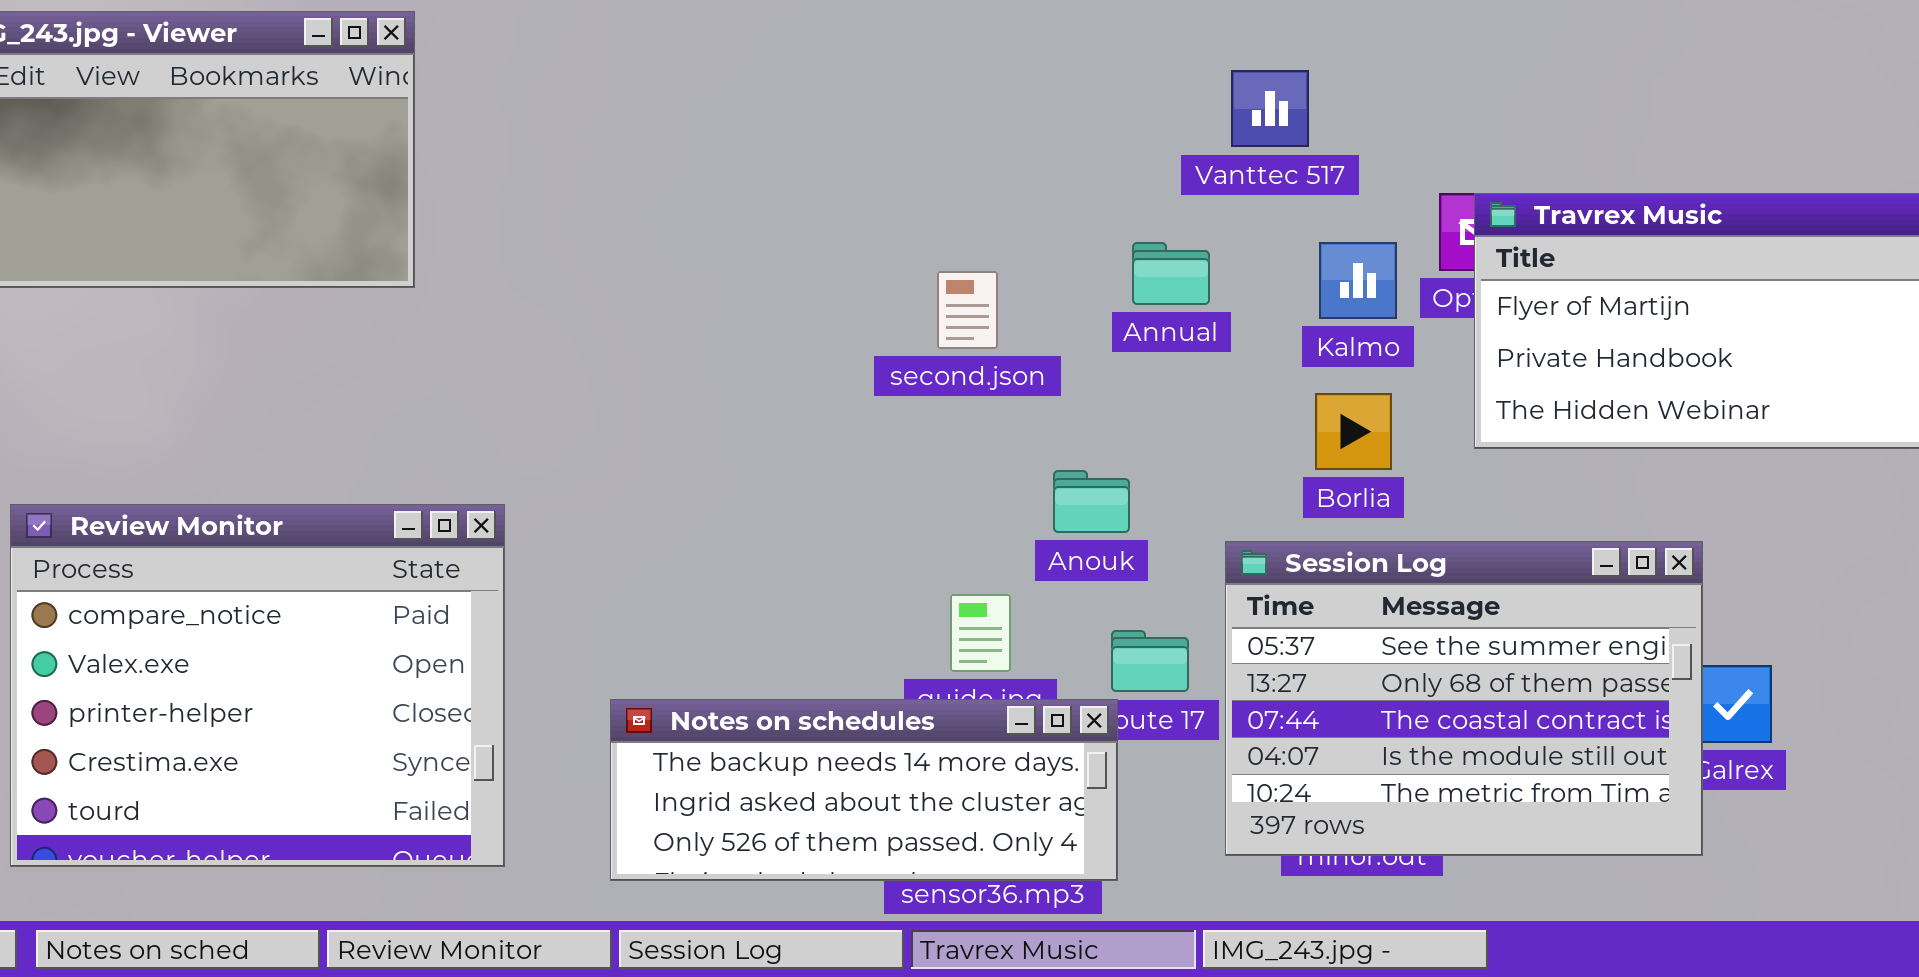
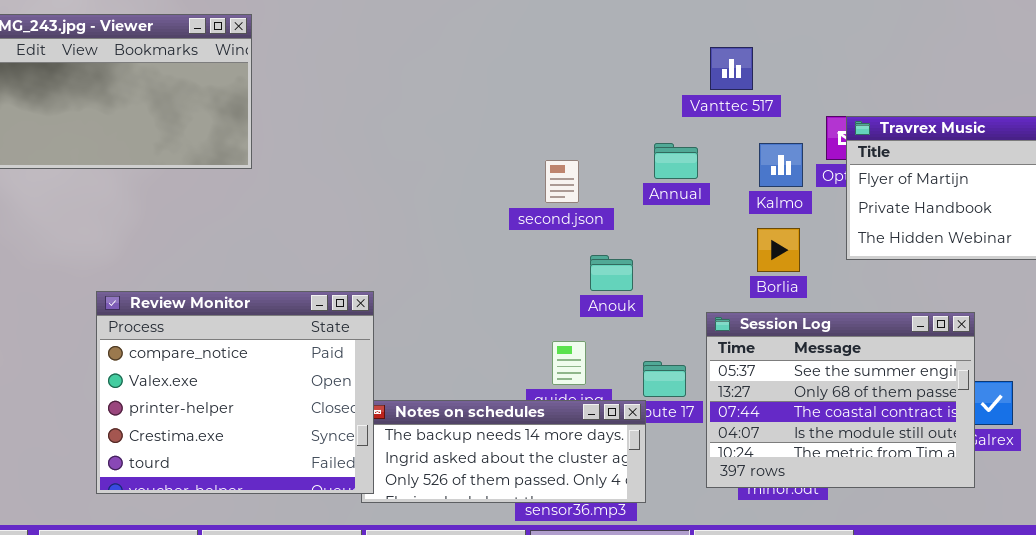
Anouk: [1053,470,1130,533] -> [590,255,633,291], moved
Review Monitor: [10,504,505,867] -> [96,291,374,494], moved

